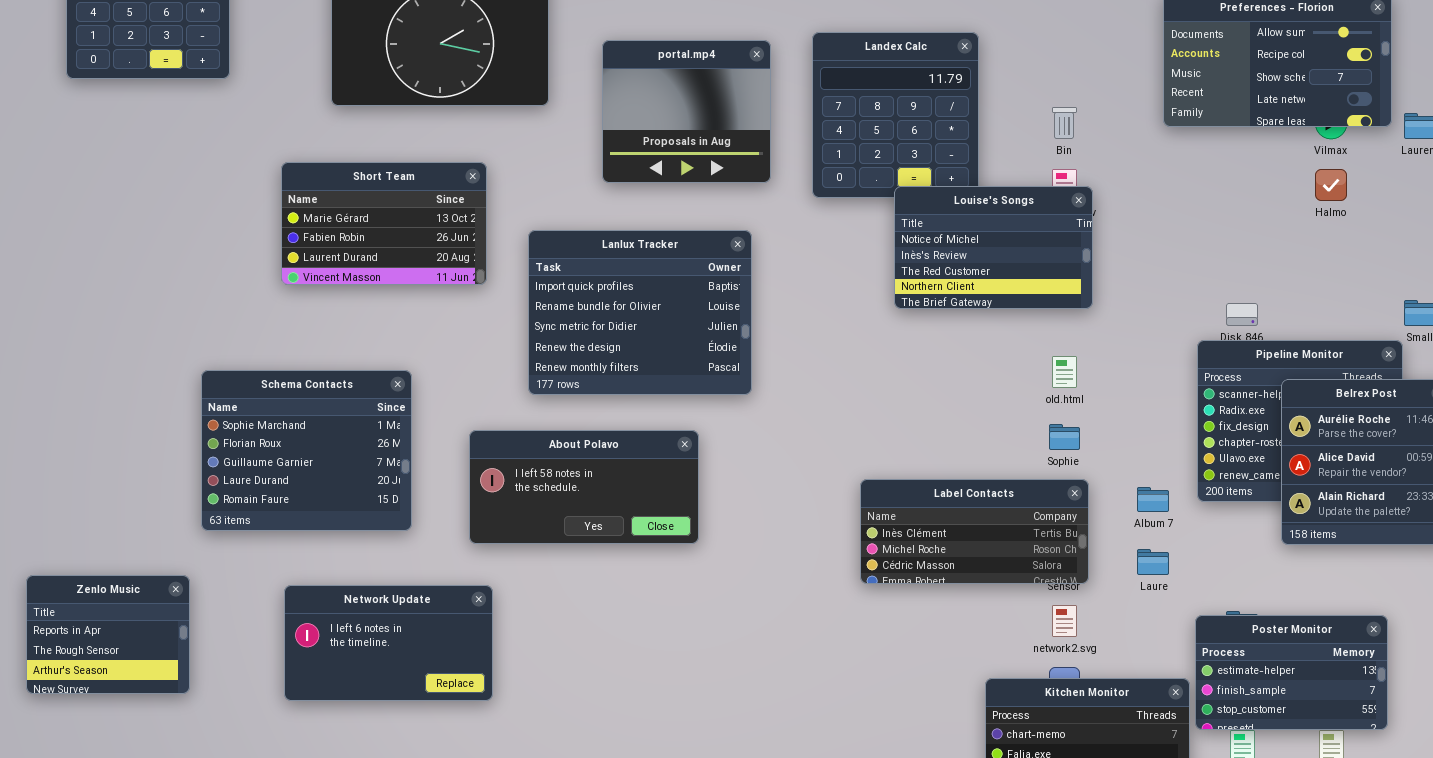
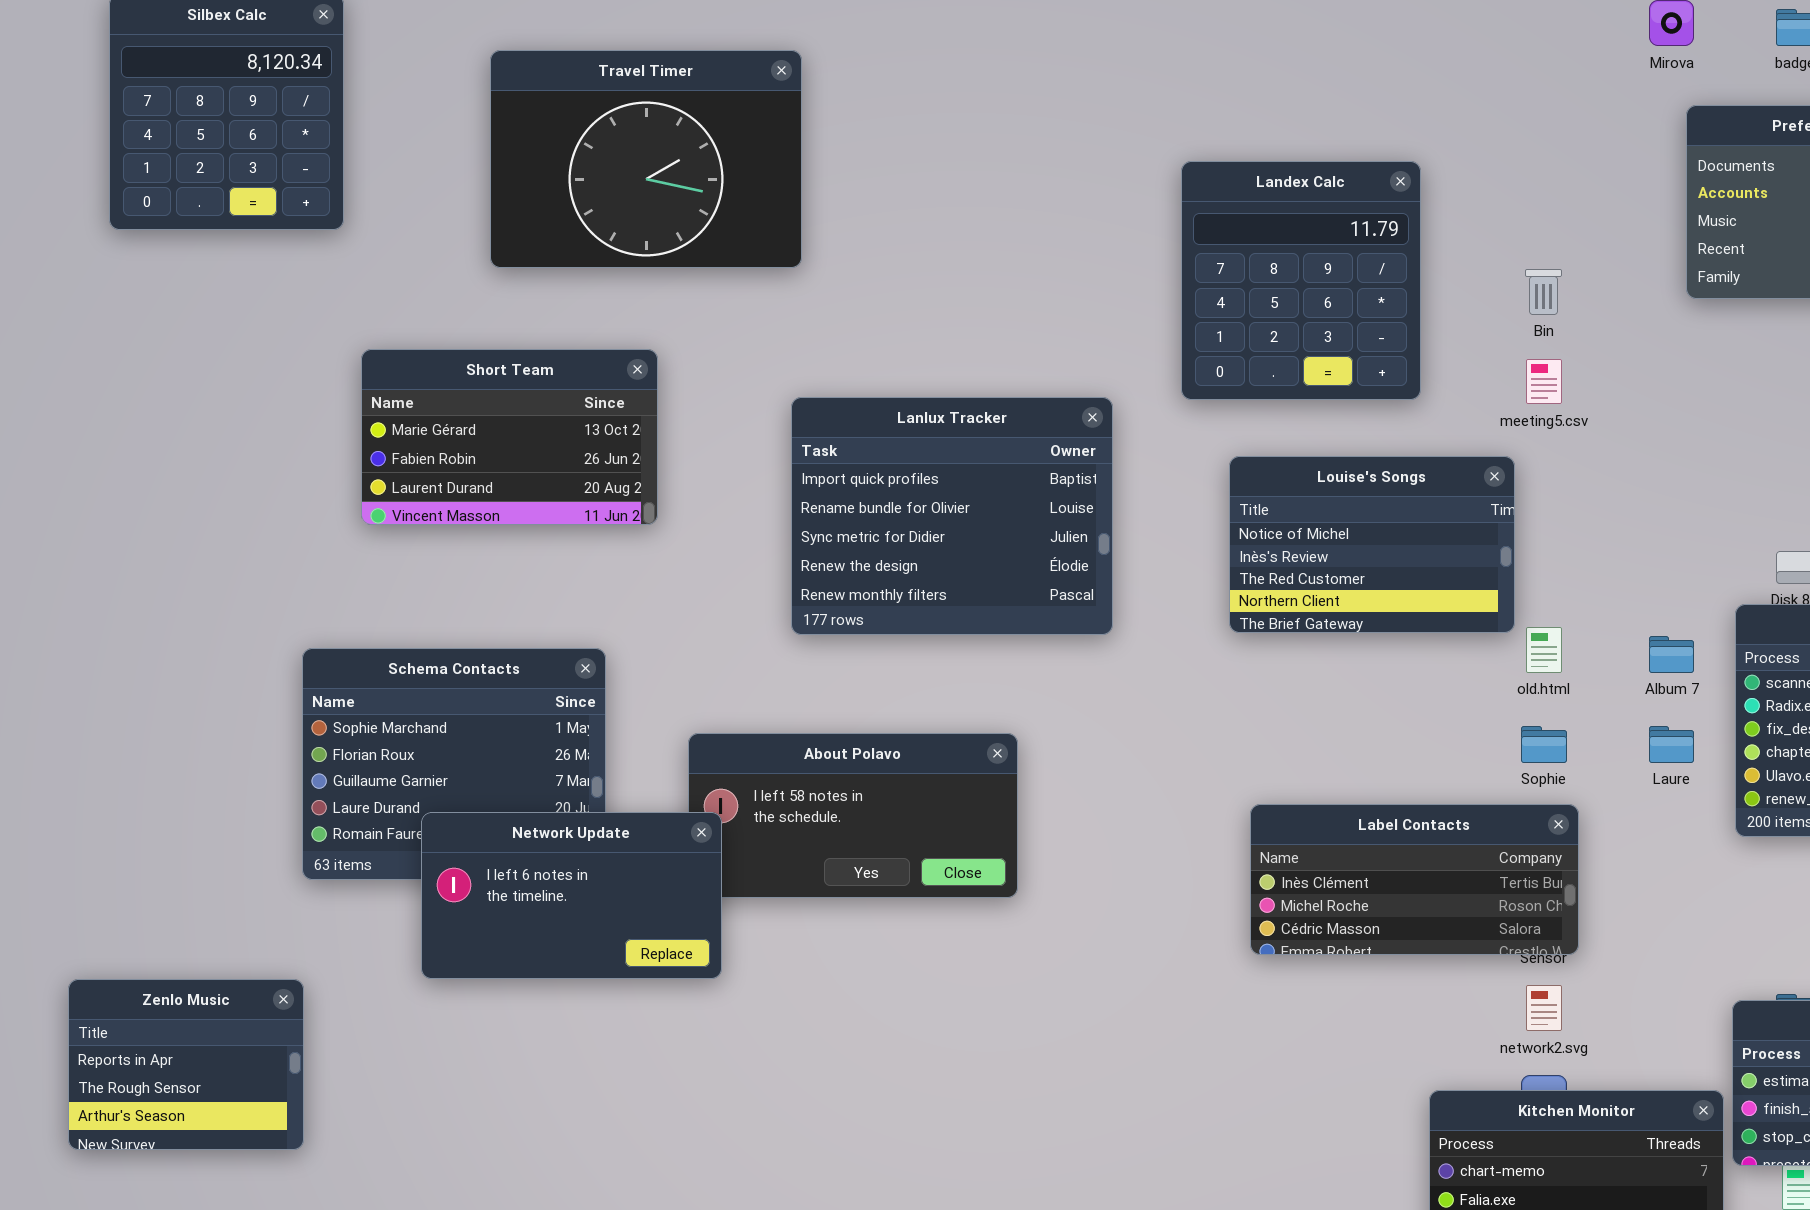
portal.mp4: [602,40,771,183] -> none, closed
Short Team: [281,162,487,285] -> [361,349,658,525], moved
Louise's Songs: [894,186,1093,309] -> [1229,456,1515,633], moved
Lanlux Tracker: [528,230,752,395] -> [791,397,1113,635], moved
Album 7: [1137,487,1169,512] -> [1649,636,1694,673], moved
Laure: [1137,549,1169,575] -> [1649,726,1694,763], moved
Zenlo Music: [26,575,190,694] -> [68,979,304,1150], moved
Network Update: [284,585,493,701] -> [421,812,722,979], moved

